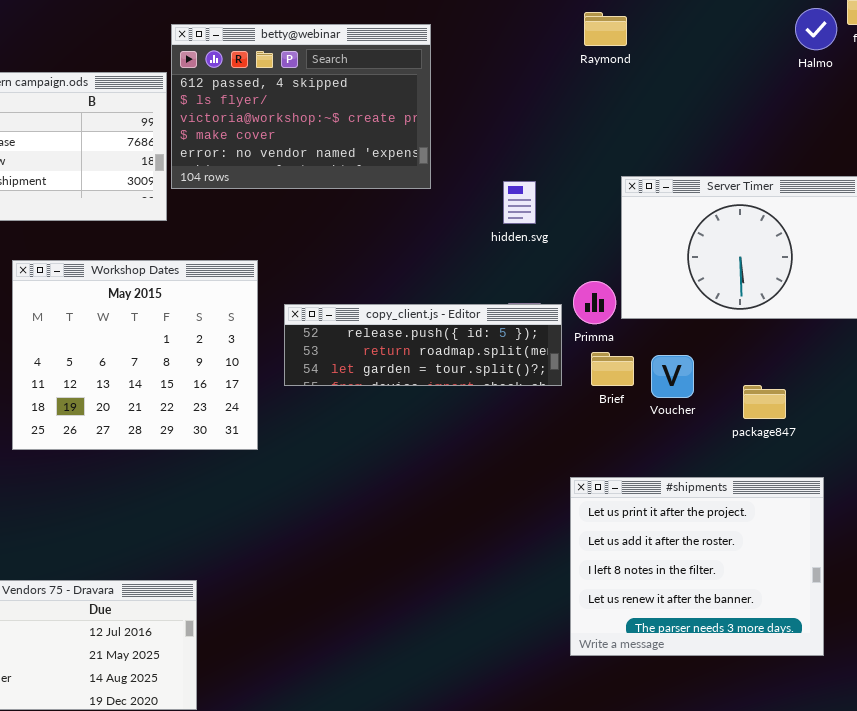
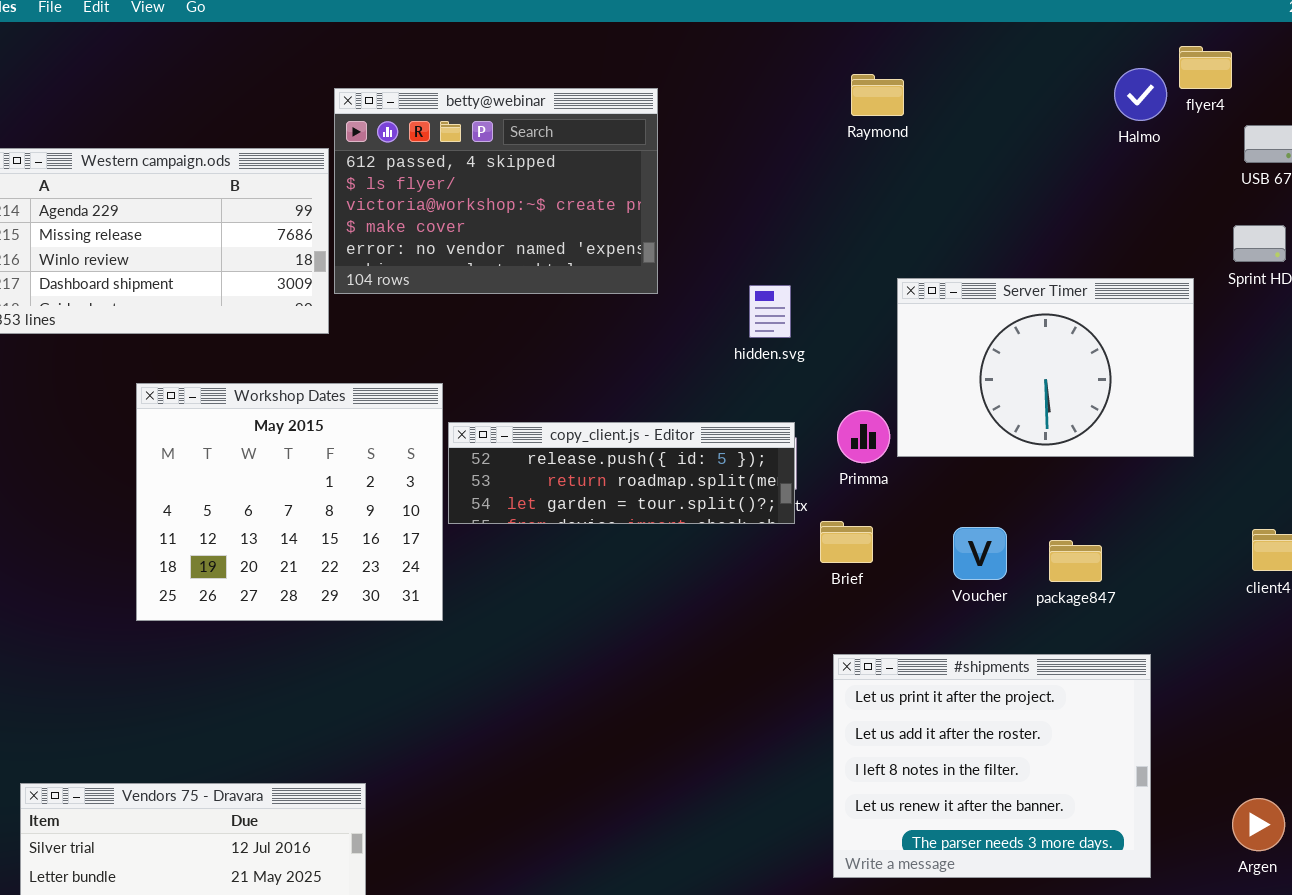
copy_client.js - Editor: [284,304,562,386] -> [448,422,795,524], moved
Brief: [591,352,634,386] -> [820,521,873,563], moved
Voucher: [651,355,694,398] -> [953,527,1007,580], moved

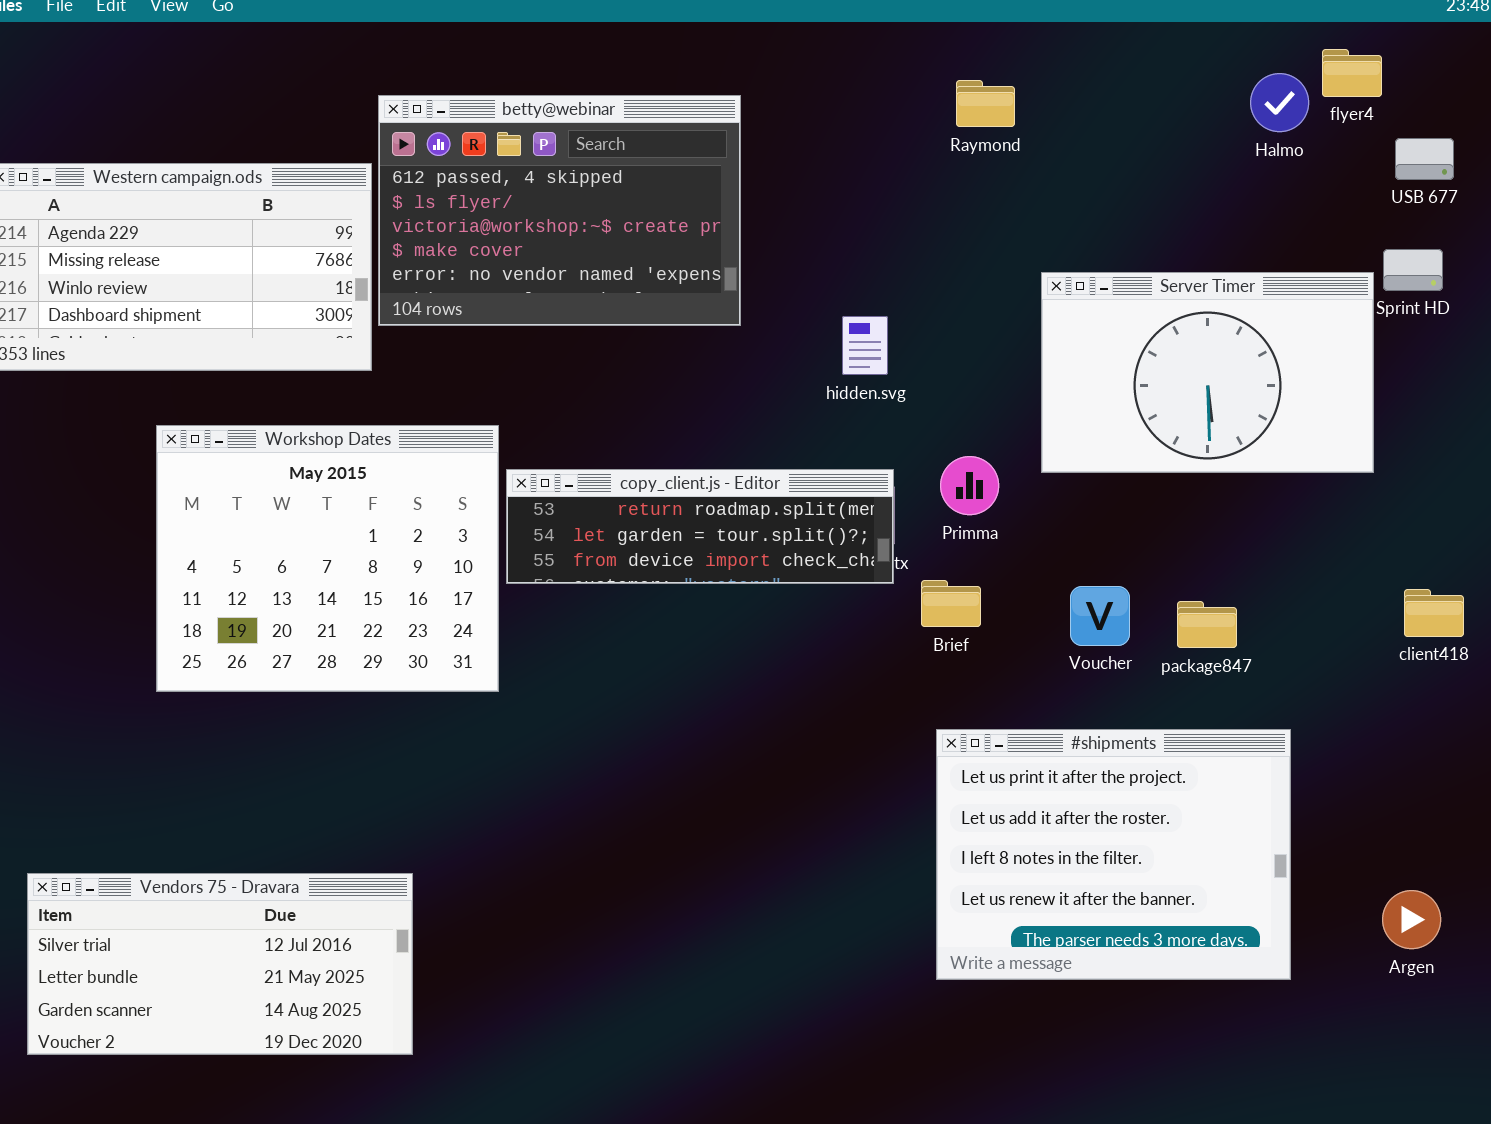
Server Timer: [897,278,1194,457] -> [1041,272,1374,473], moved
copy_client.js - Editor: [448,422,795,524] -> [506,469,894,584], scrolled down 1 row

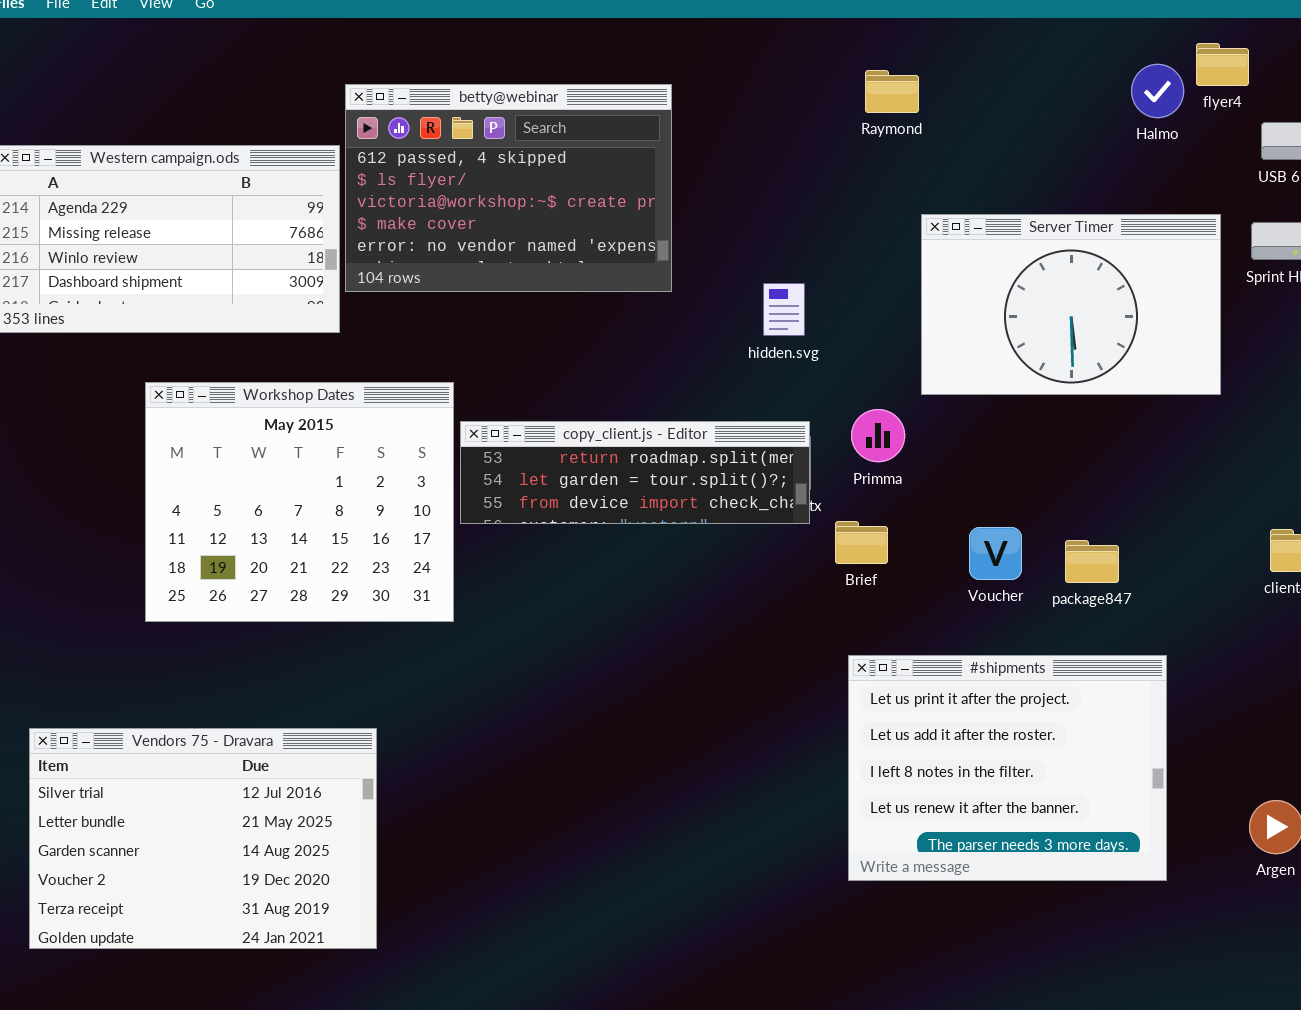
Server Timer: [1041,272,1374,473] -> [921,214,1221,395], moved
Vendors 75 - Dravara: [27,873,413,1055] -> [29,728,377,949], resized

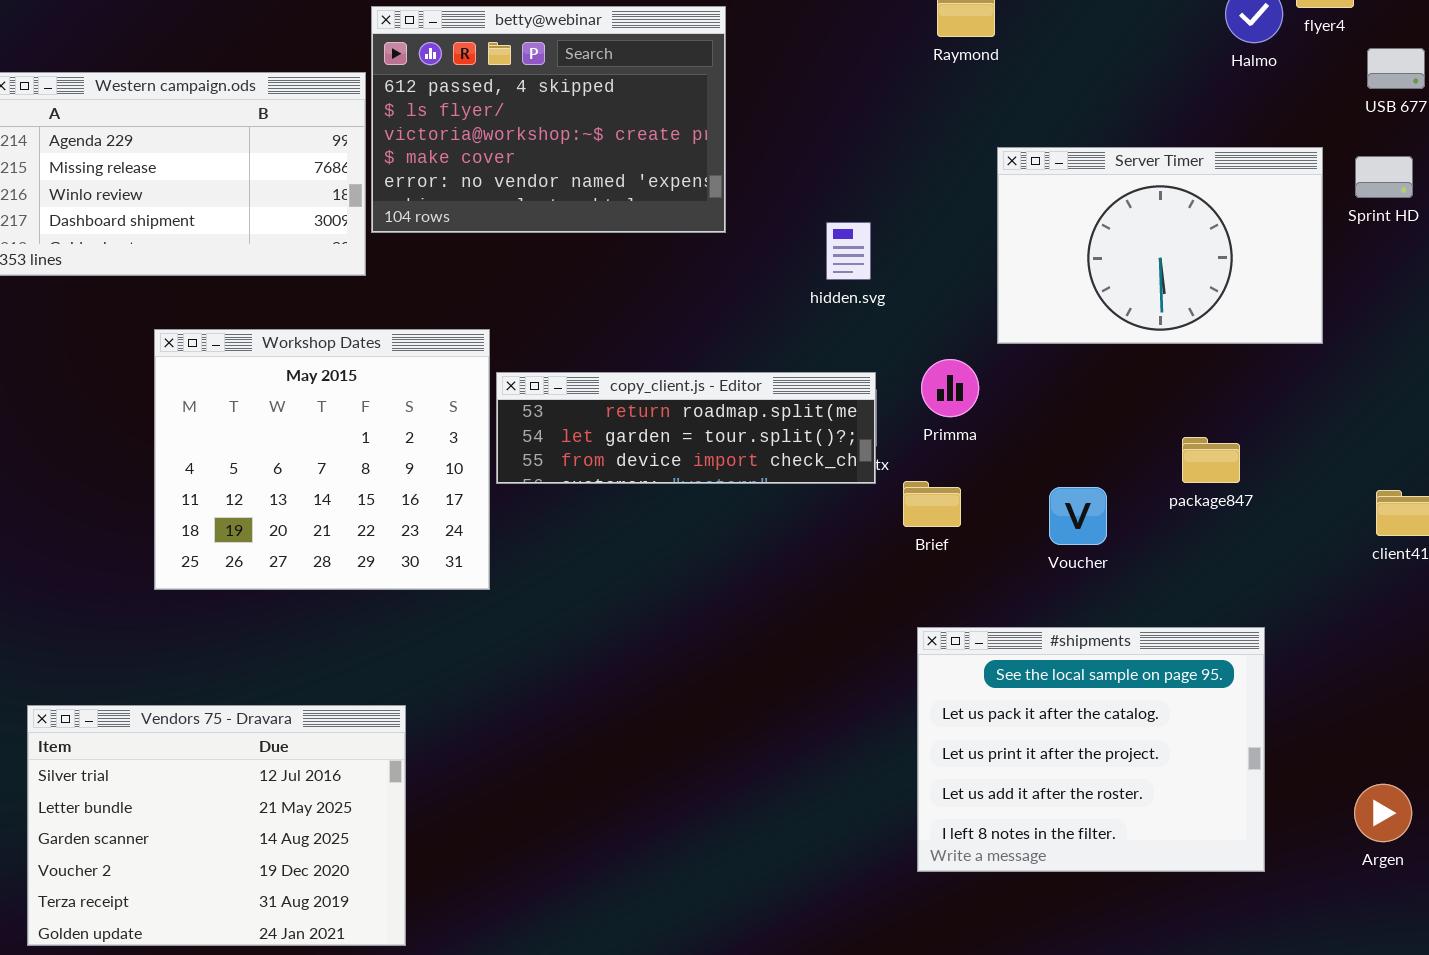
package847: [1065,540,1119,583] -> [1182,437,1240,483], moved
#shipments: [848,655,1167,881] -> [917,627,1265,872], scrolled up 2 rows

